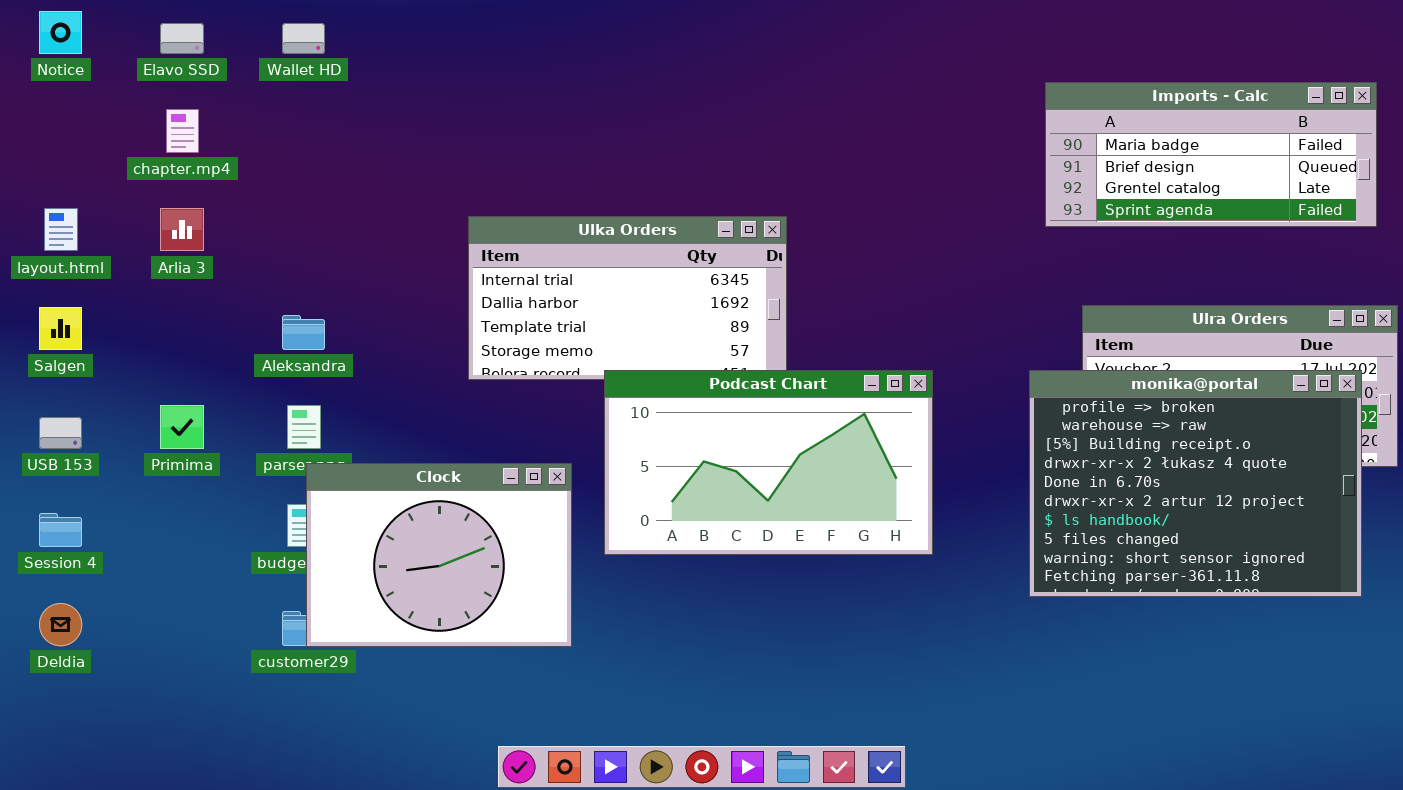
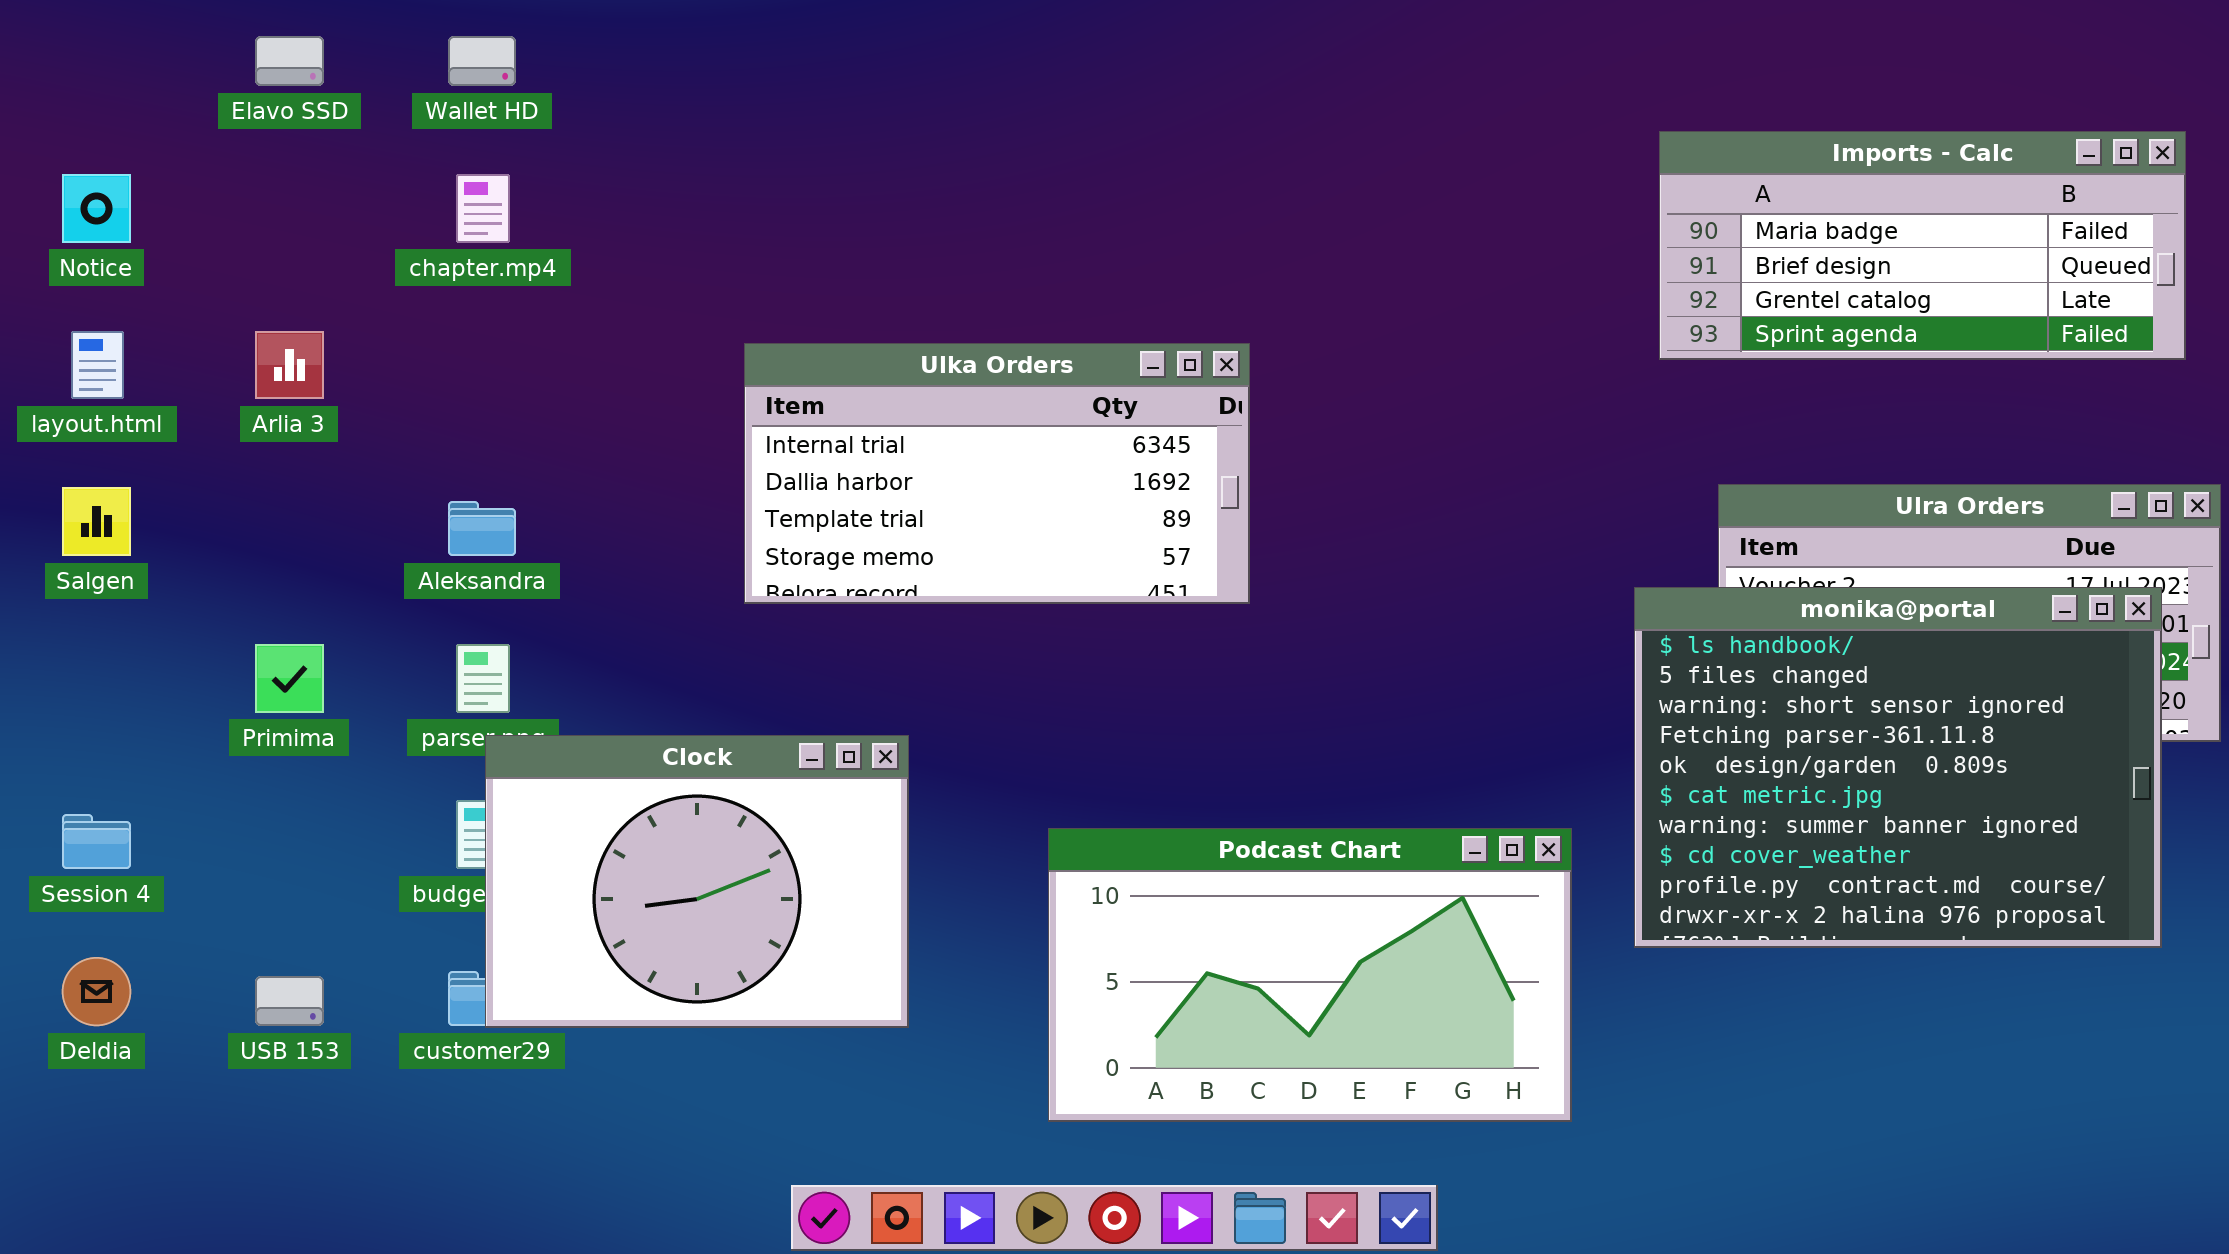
Notice: [39,11,82,54] -> [62,174,131,243], moved
chapter.mp4: [166,109,199,153] -> [456,174,510,243], moved
Podcast Chart: [604,370,933,555] -> [1048,828,1572,1122], moved
monika@portal: [1029,370,1362,597] -> [1634,587,2162,948], scrolled down 6 rows
USB 153: [39,417,82,449] -> [255,976,324,1026], moved

